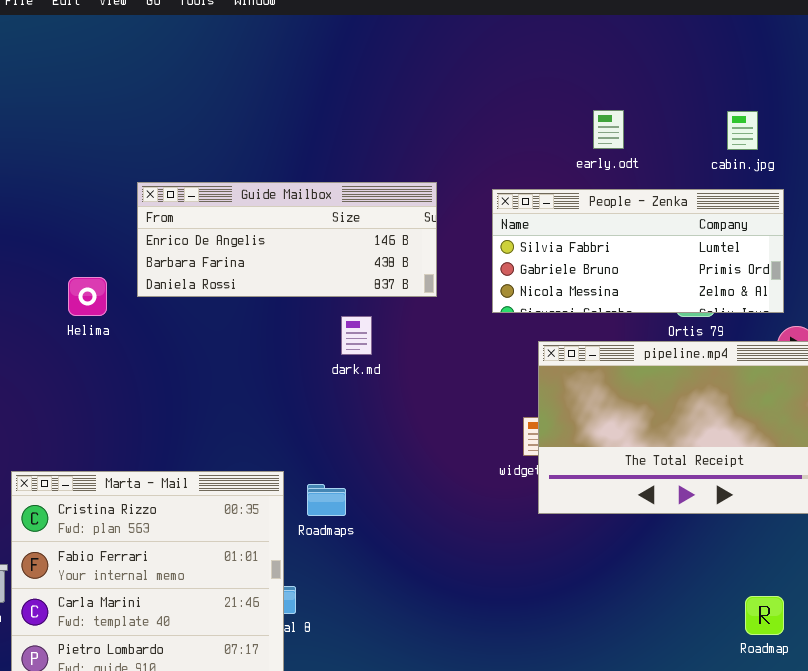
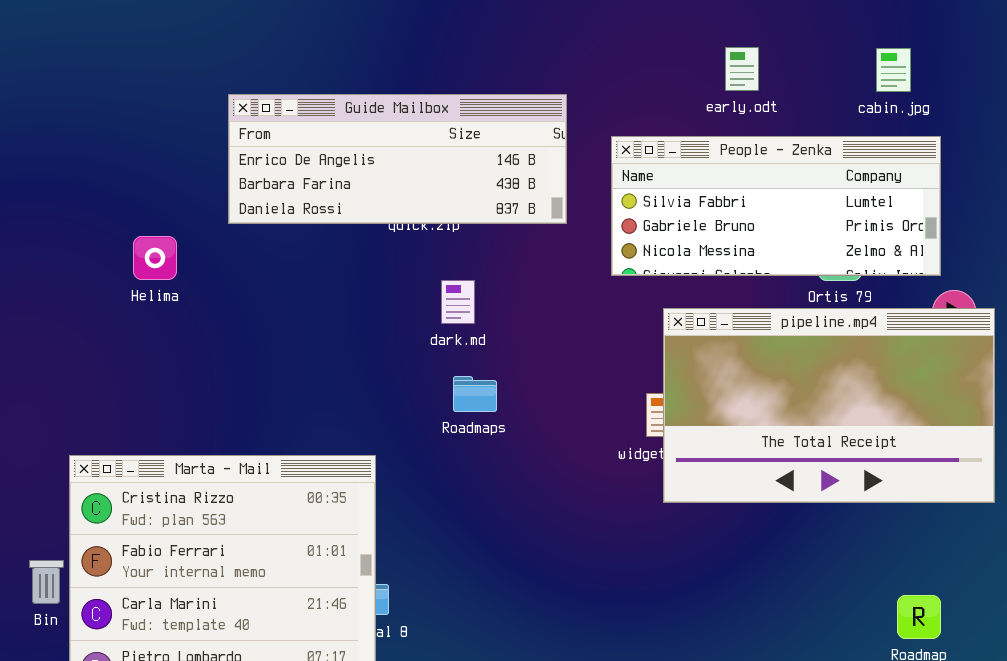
Guide Mailbox: [137,182,437,297] -> [228,94,567,224], moved
Roadmaps: [307,484,346,516] -> [453,376,497,412], moved

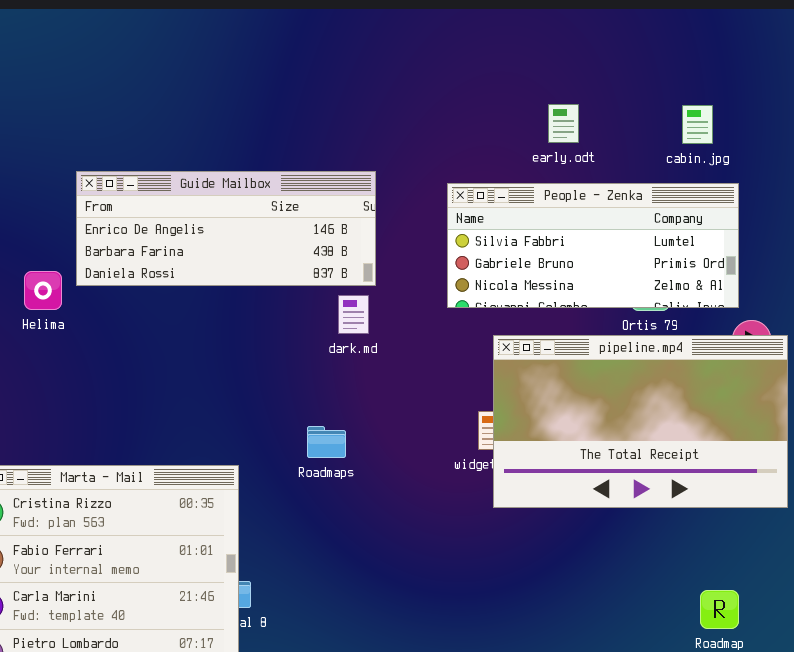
Guide Mailbox: [228,94,567,224] -> [76,171,376,286], moved
dark.md: [441,280,475,324] -> [338,295,369,334], moved
Roadmaps: [453,376,497,412] -> [307,426,346,458], moved

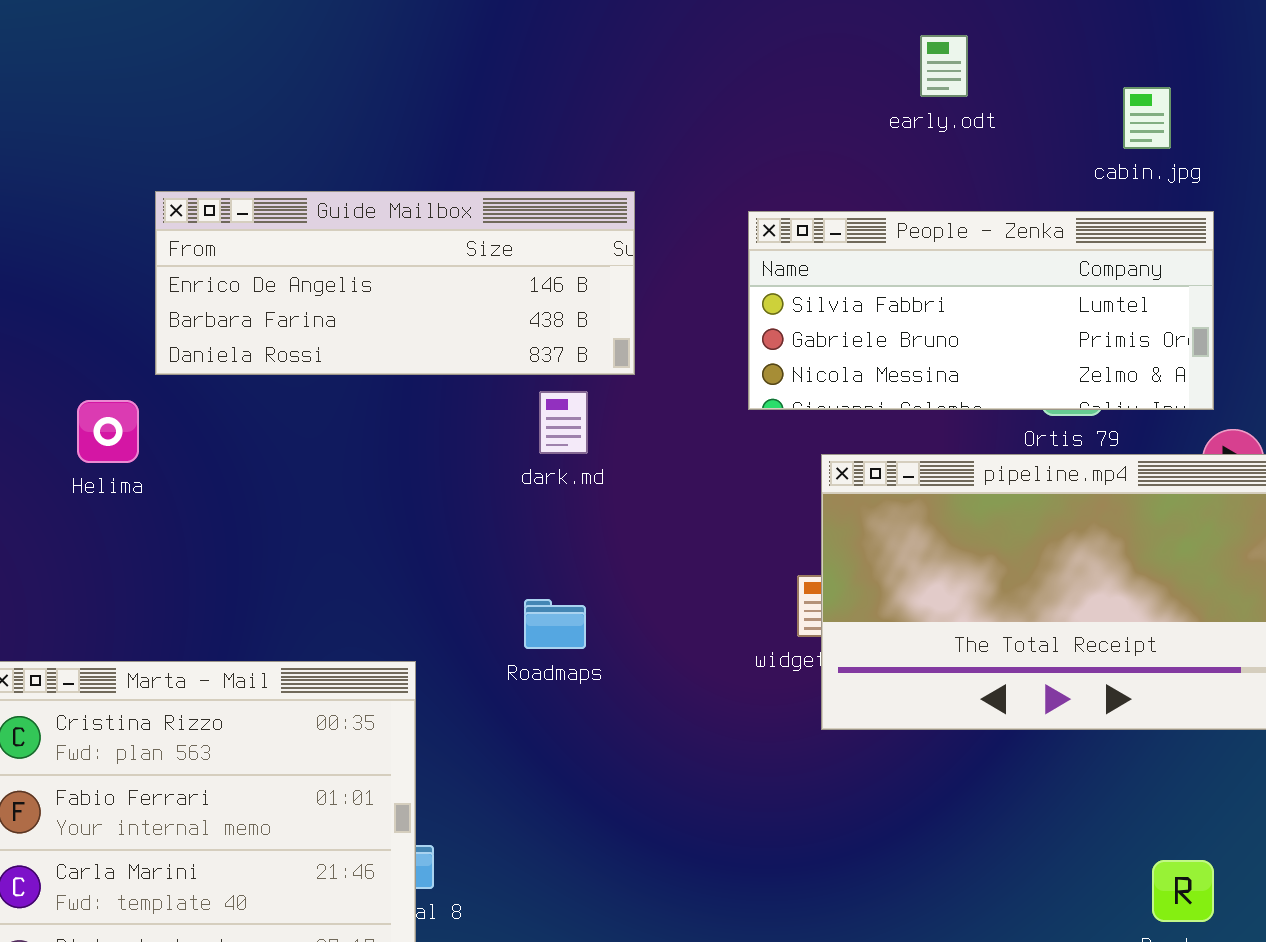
early.odt: [548,104,579,143] -> [920,35,968,97], moved
Helima: [24,271,62,310] -> [77,400,139,463], moved
dark.md: [338,295,369,334] -> [539,391,588,454], moved

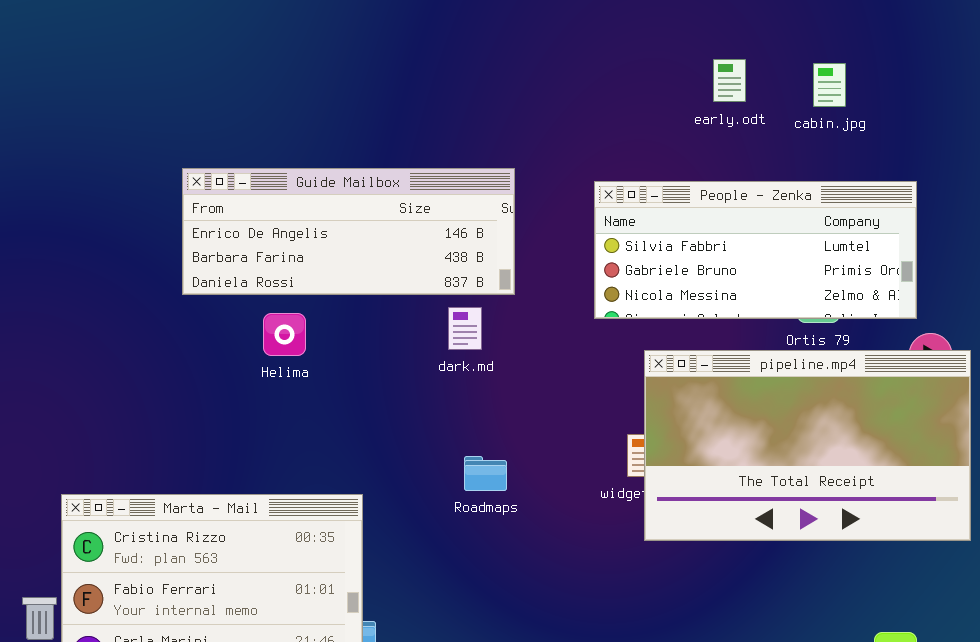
cabin.jpg: [1123,87,1171,149] -> [813,63,846,107], moved
Helima: [77,400,139,463] -> [263,313,306,356], moved
Roadmaps: [524,599,586,649] -> [464,456,507,491], moved

